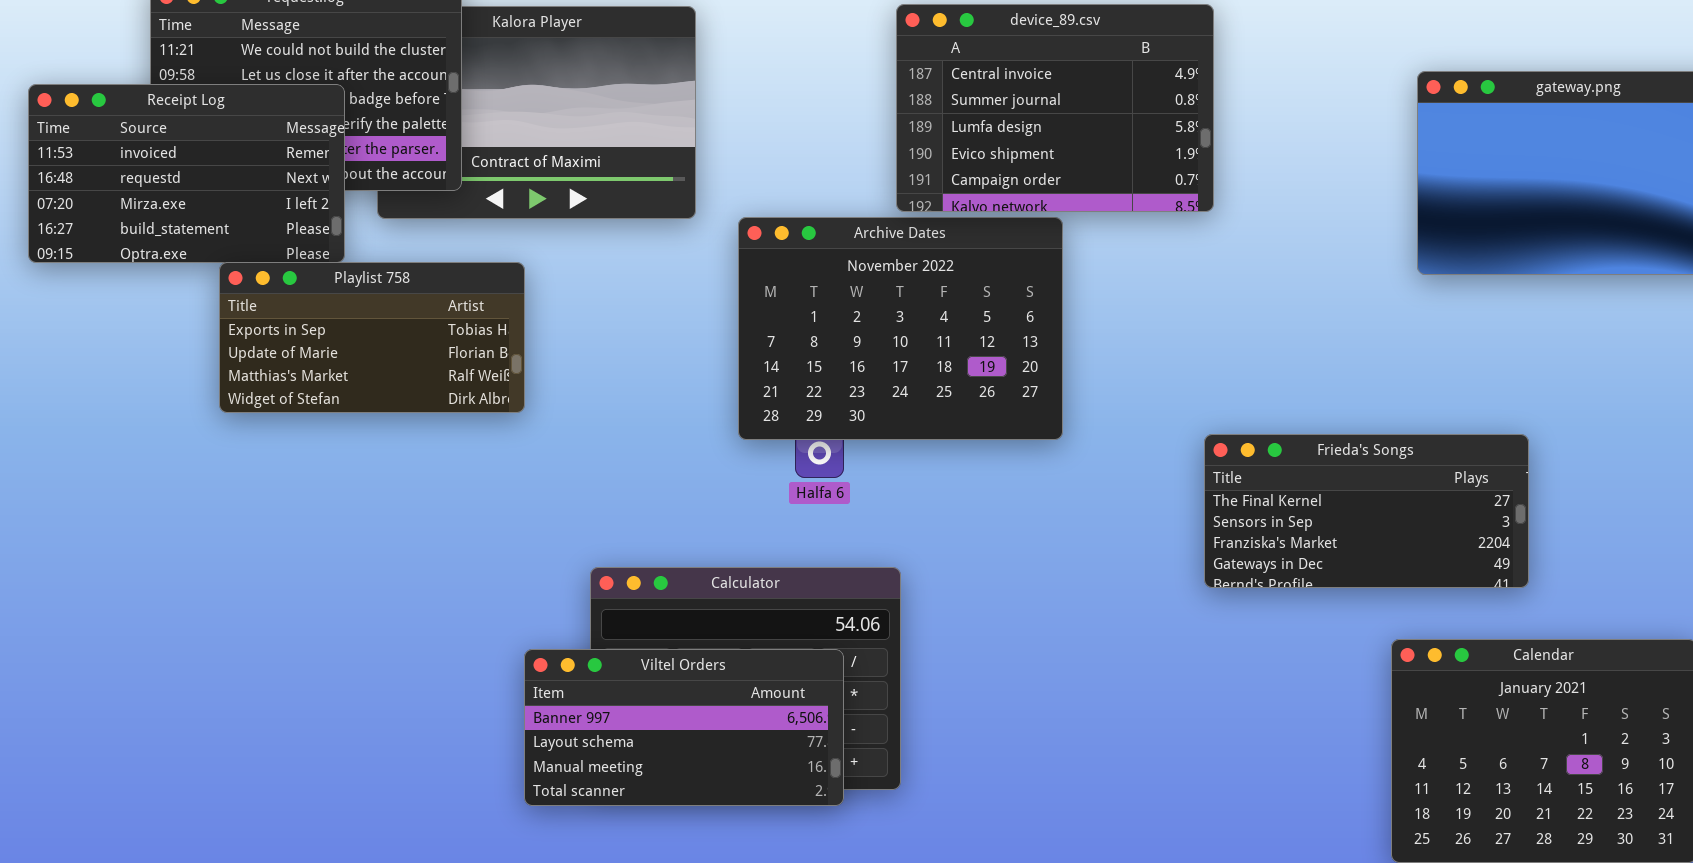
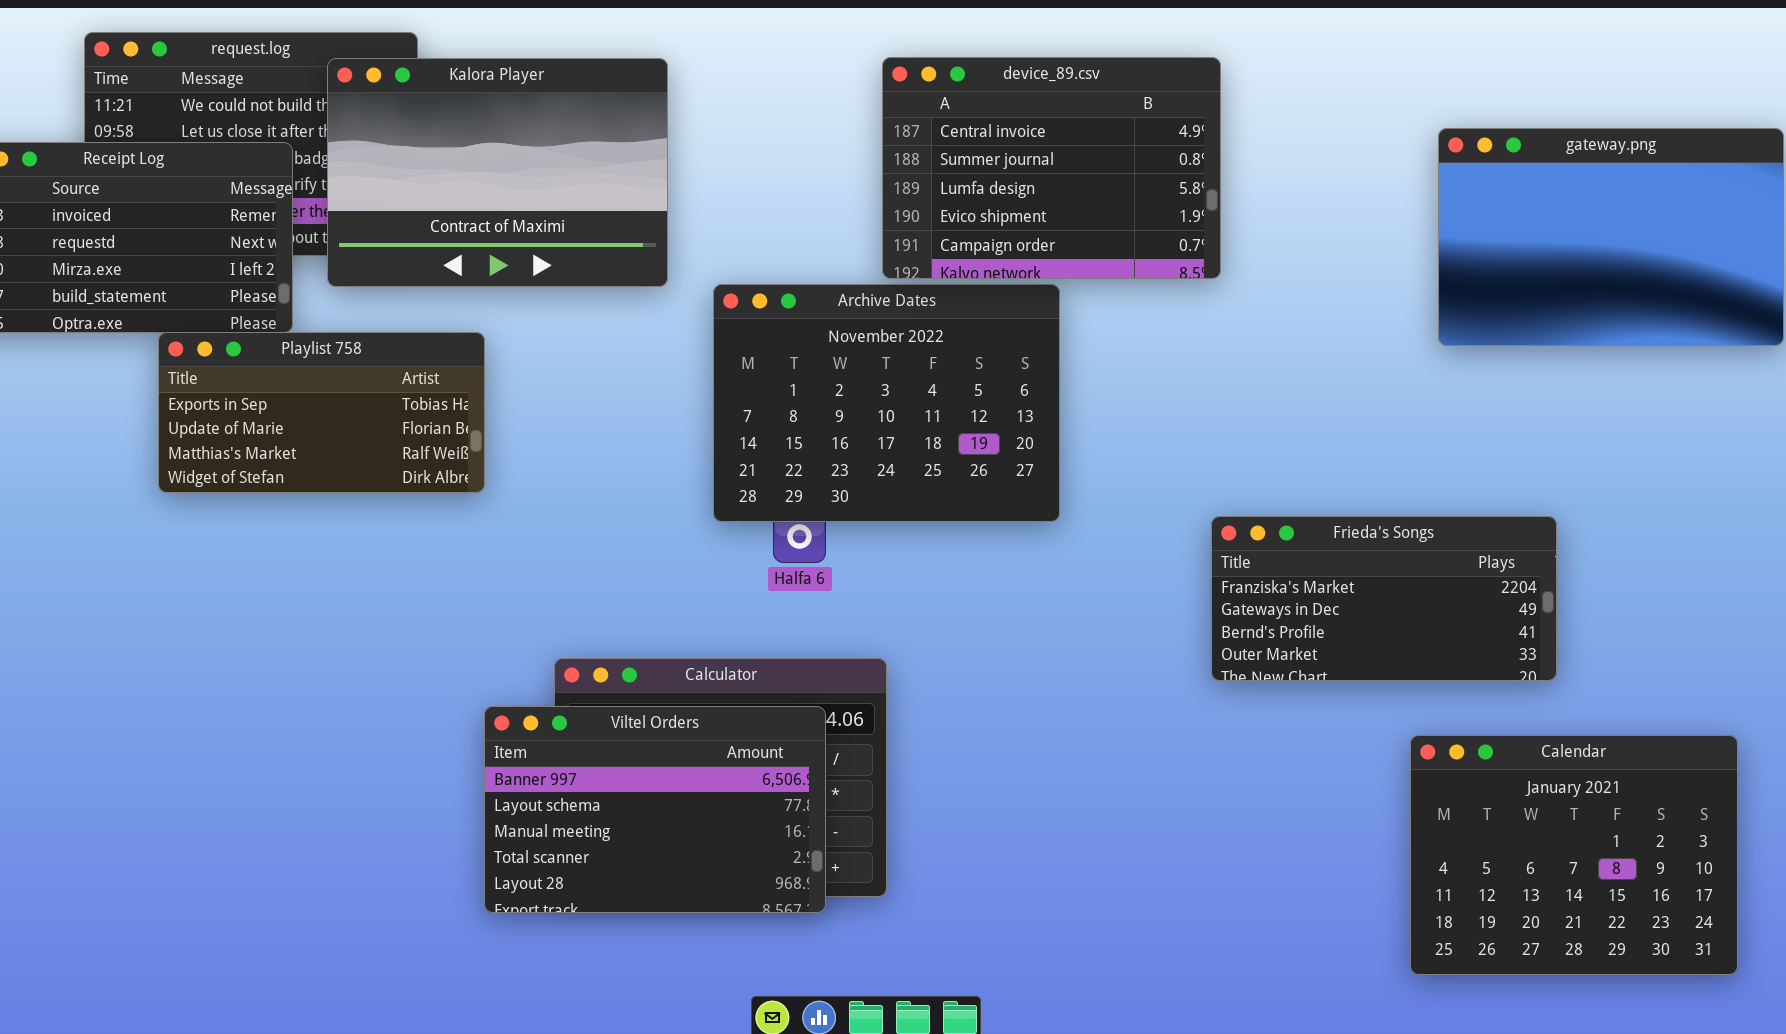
Kalora Player: [377,6,696,219] -> [327,58,668,287], raised
Frieda's Songs: [1204,434,1529,588] -> [1211,516,1557,681], scrolled down 2 rows
Viltel Orders: [524,649,844,806] -> [484,706,826,913], resized

